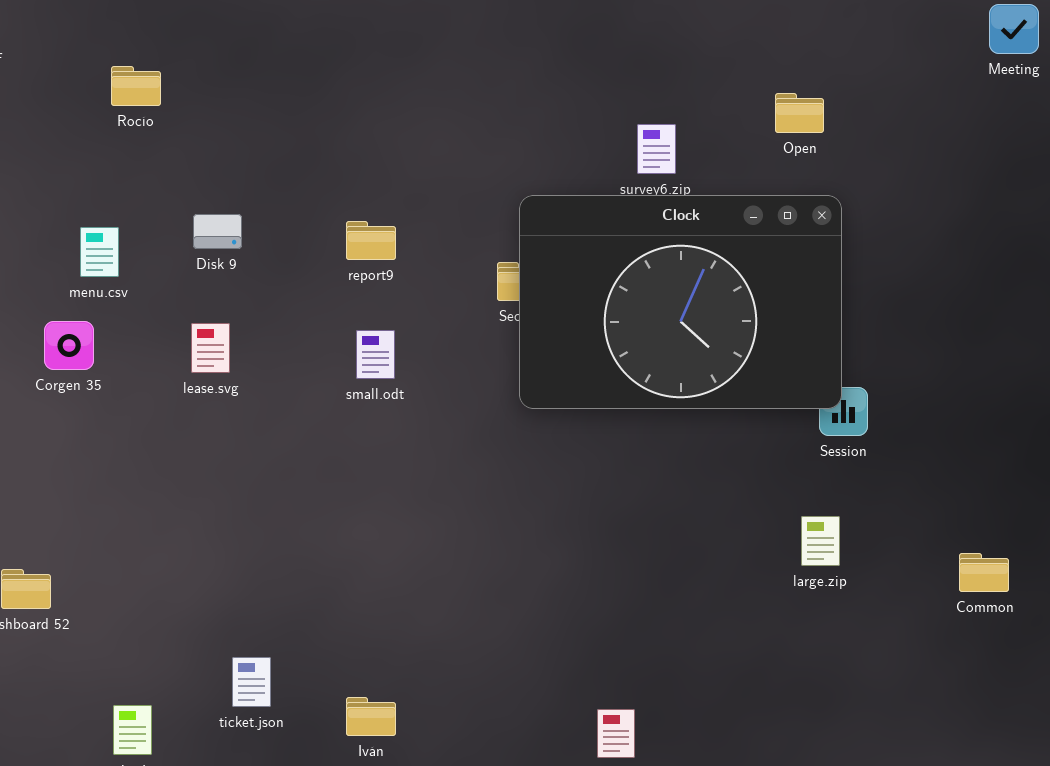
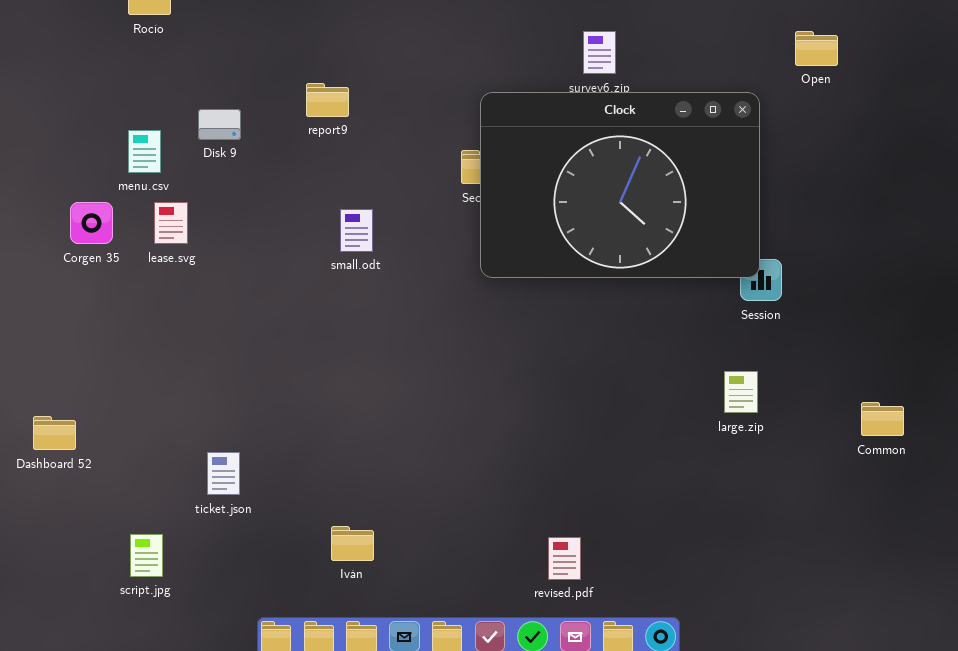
Open: [775,93,824,133] -> [795,31,838,66], moved
report9: [346,221,396,260] -> [306,83,349,117], moved
menu.csv: [80,227,119,277] -> [128,130,161,173], moved
lease.svg: [191,323,230,373] -> [154,202,188,244], moved
ticket.json: [232,657,271,707] -> [207,452,240,495], moved

